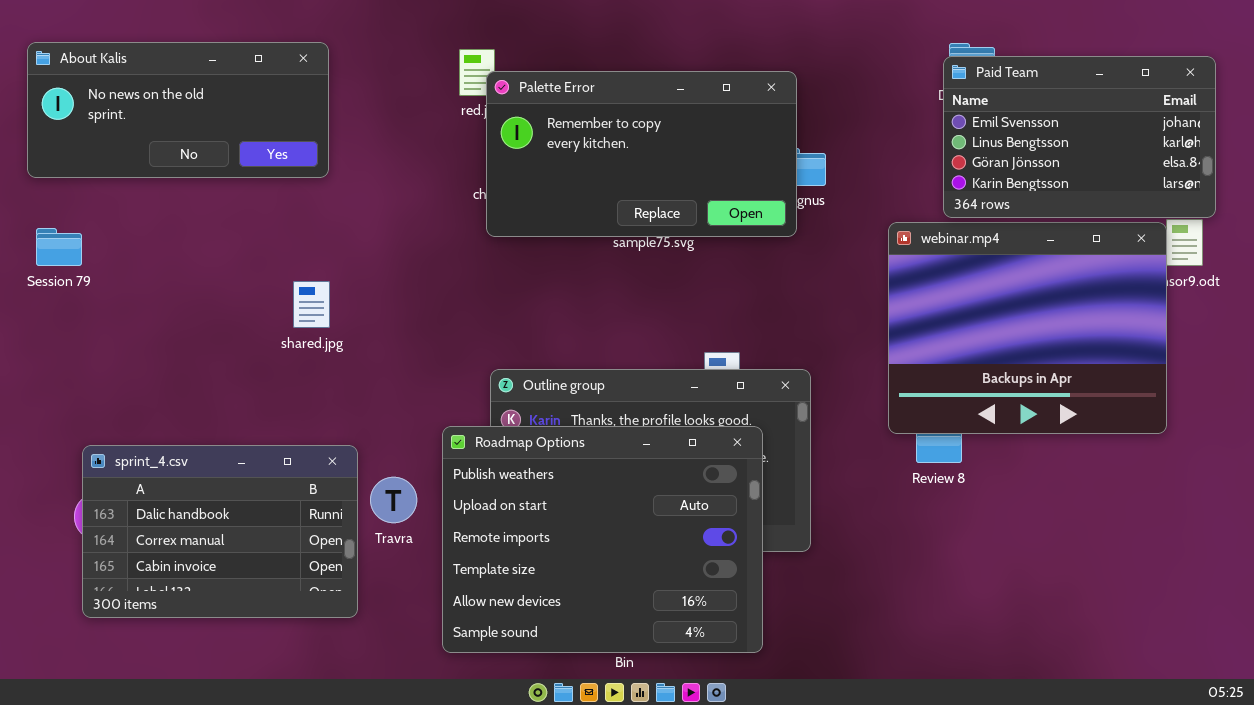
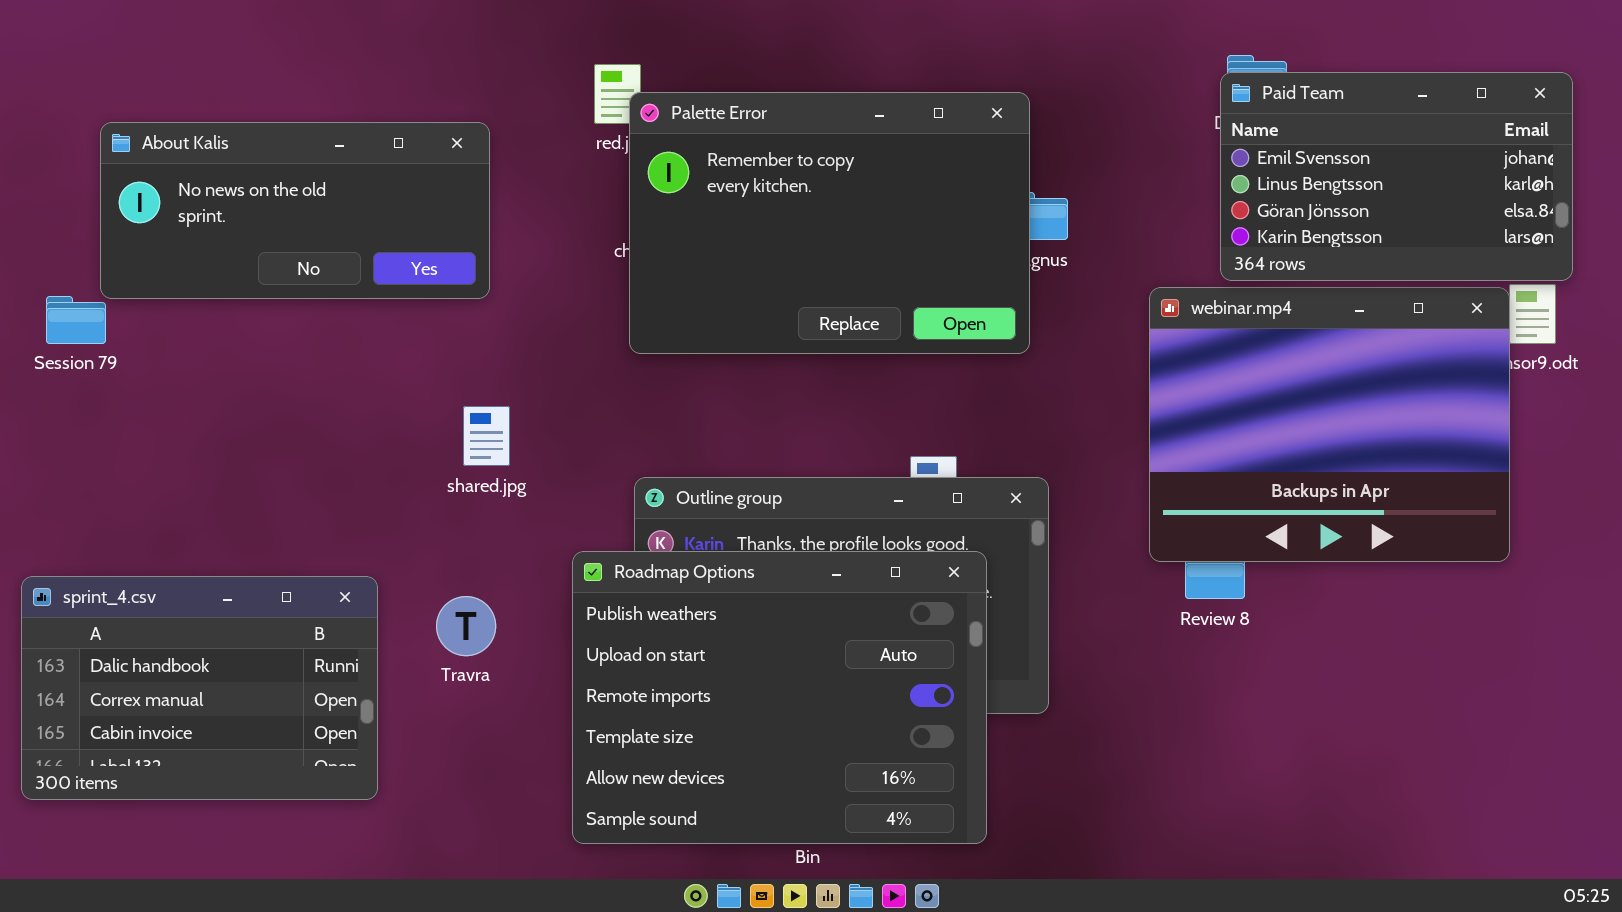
About Kalis: [27,42,329,178] -> [100,122,490,299], moved
Palette Error: [486,71,797,237] -> [629,92,1030,354], resized
shared.jpg: [293,281,330,328] -> [463,406,510,466], moved
sprint_4.csv: [82,445,358,618] -> [21,576,378,800], moved
Travra: [370,477,417,523] -> [436,596,496,656], moved

